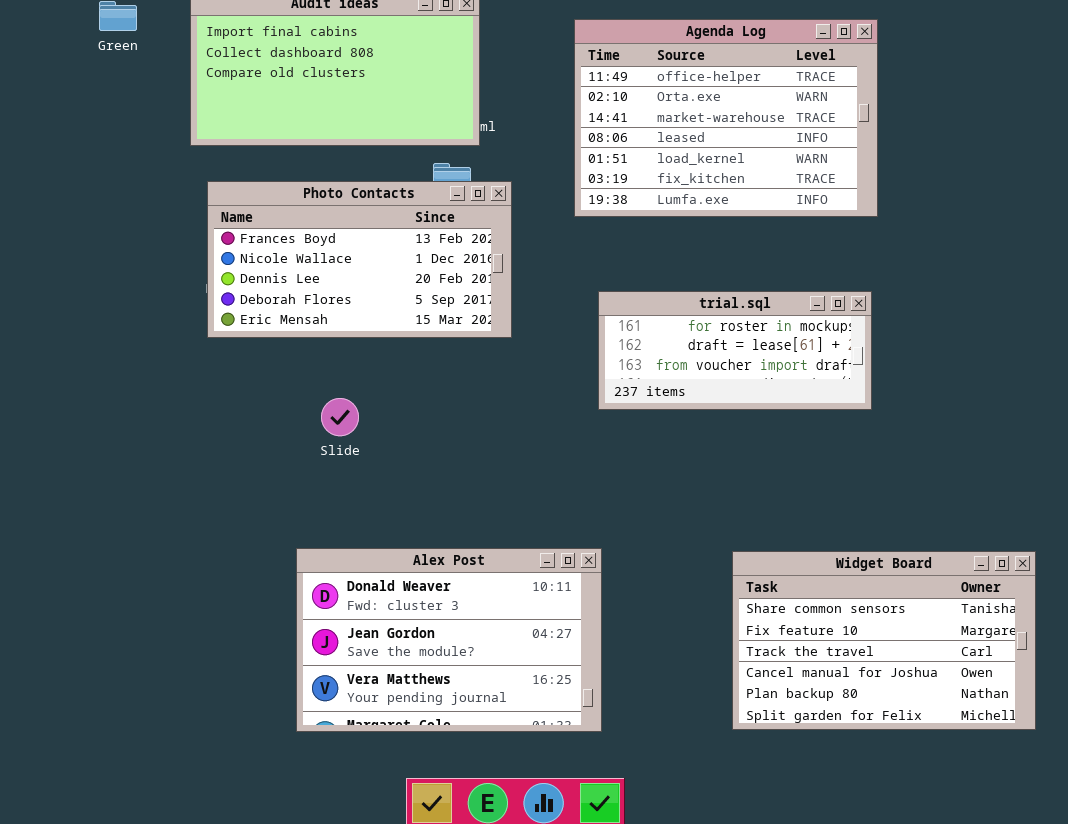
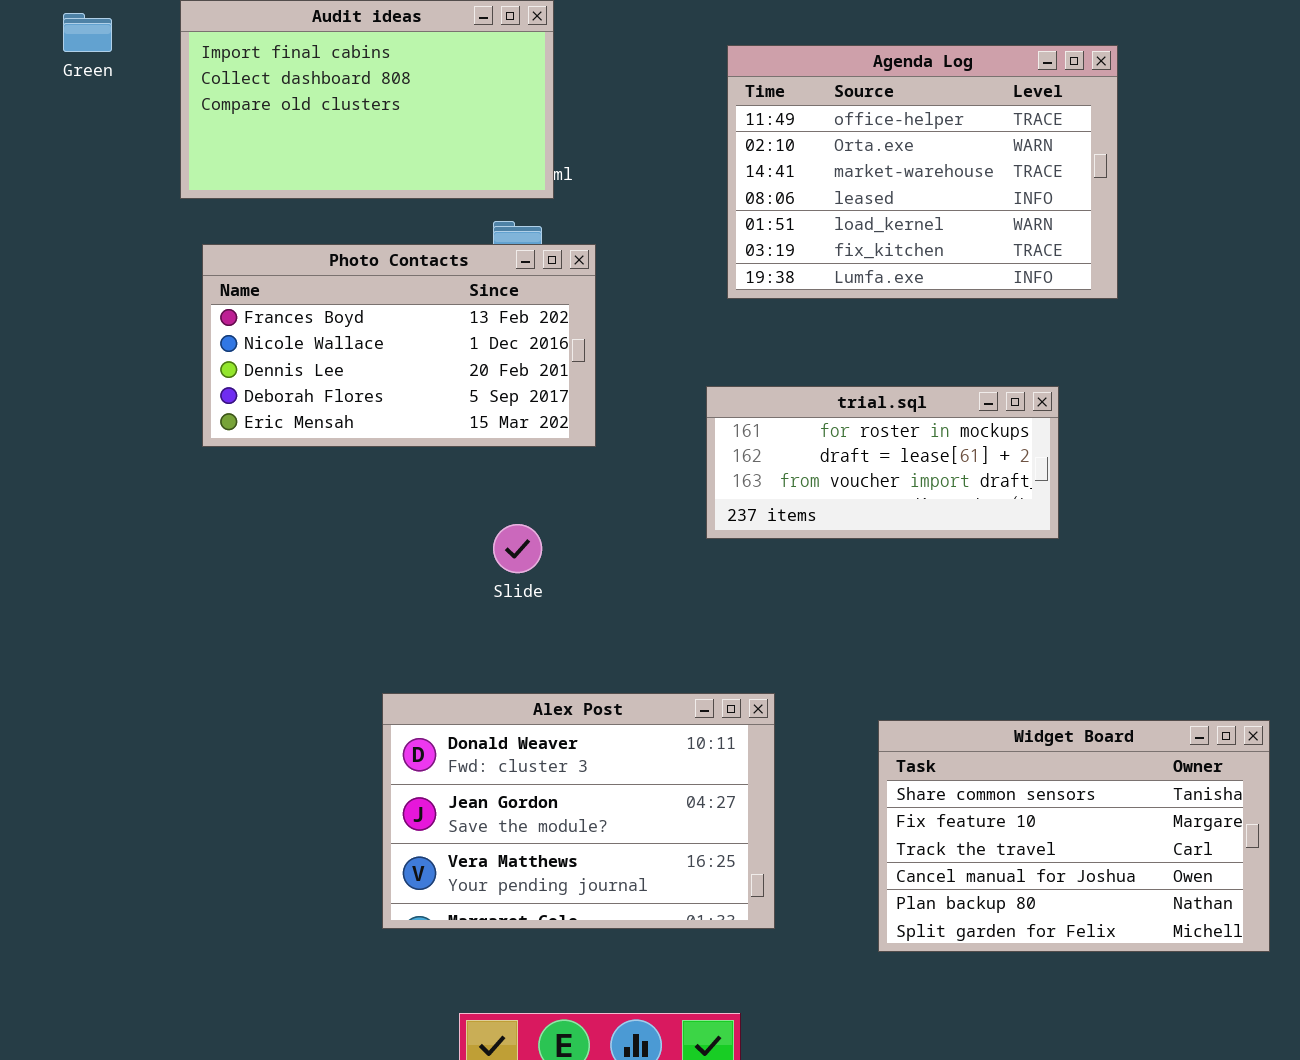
Agenda Log: [574,19,878,217] -> [727,45,1118,299], moved
Slide: [321,398,359,436] -> [493,524,542,573], moved
Alex Post: [296,548,602,732] -> [382,693,775,929], moved

